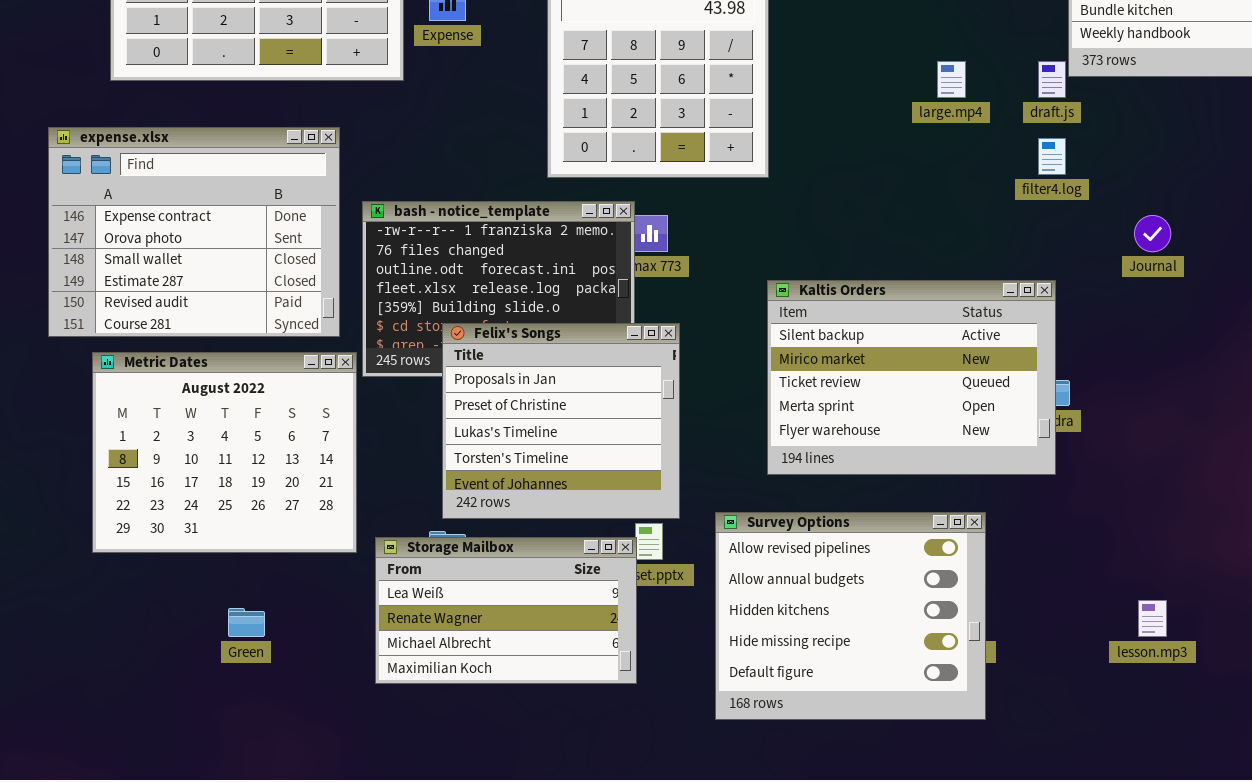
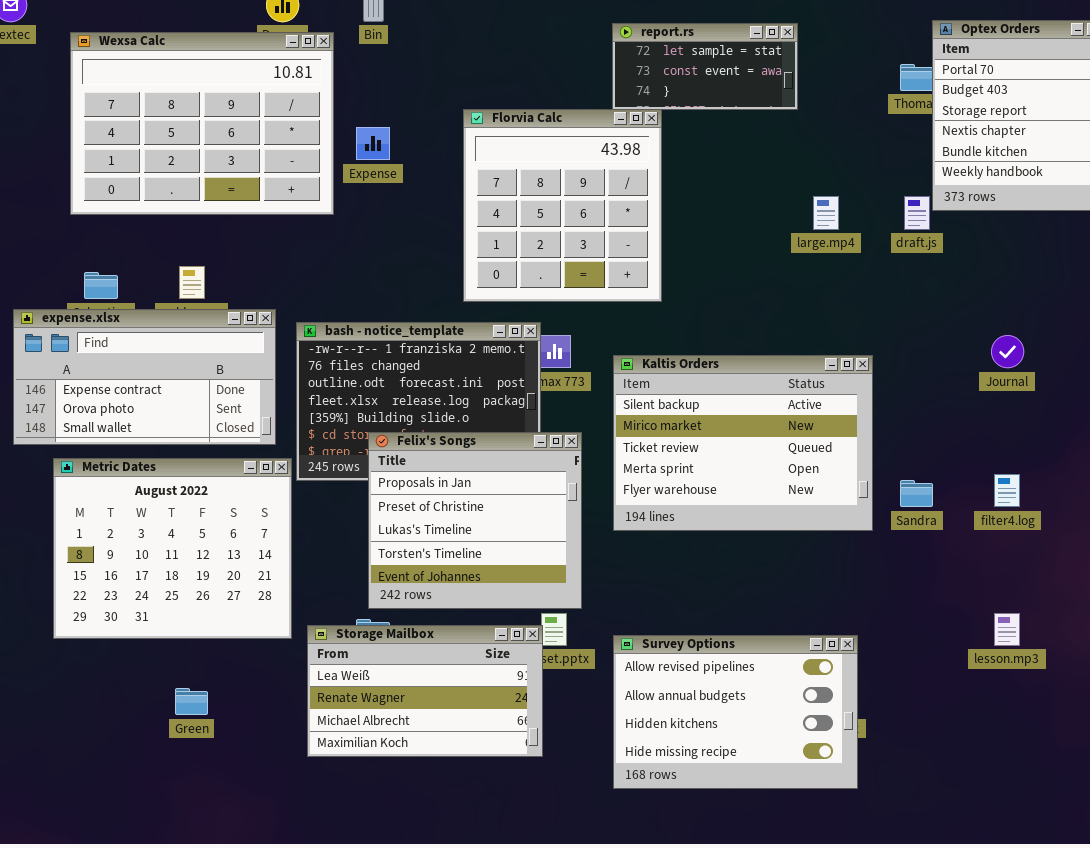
expense.xlsx: [48,127,340,337] -> [13,309,276,445], resized
filter4.log: [1038,138,1066,175] -> [994,474,1020,507], moved
Kaltis Orders: [767,280,1056,475] -> [613,355,873,531], moved
Survey Options: [715,512,986,720] -> [613,635,858,789], resized
lesson.mp3: [1138,600,1167,637] -> [994,613,1020,646], moved

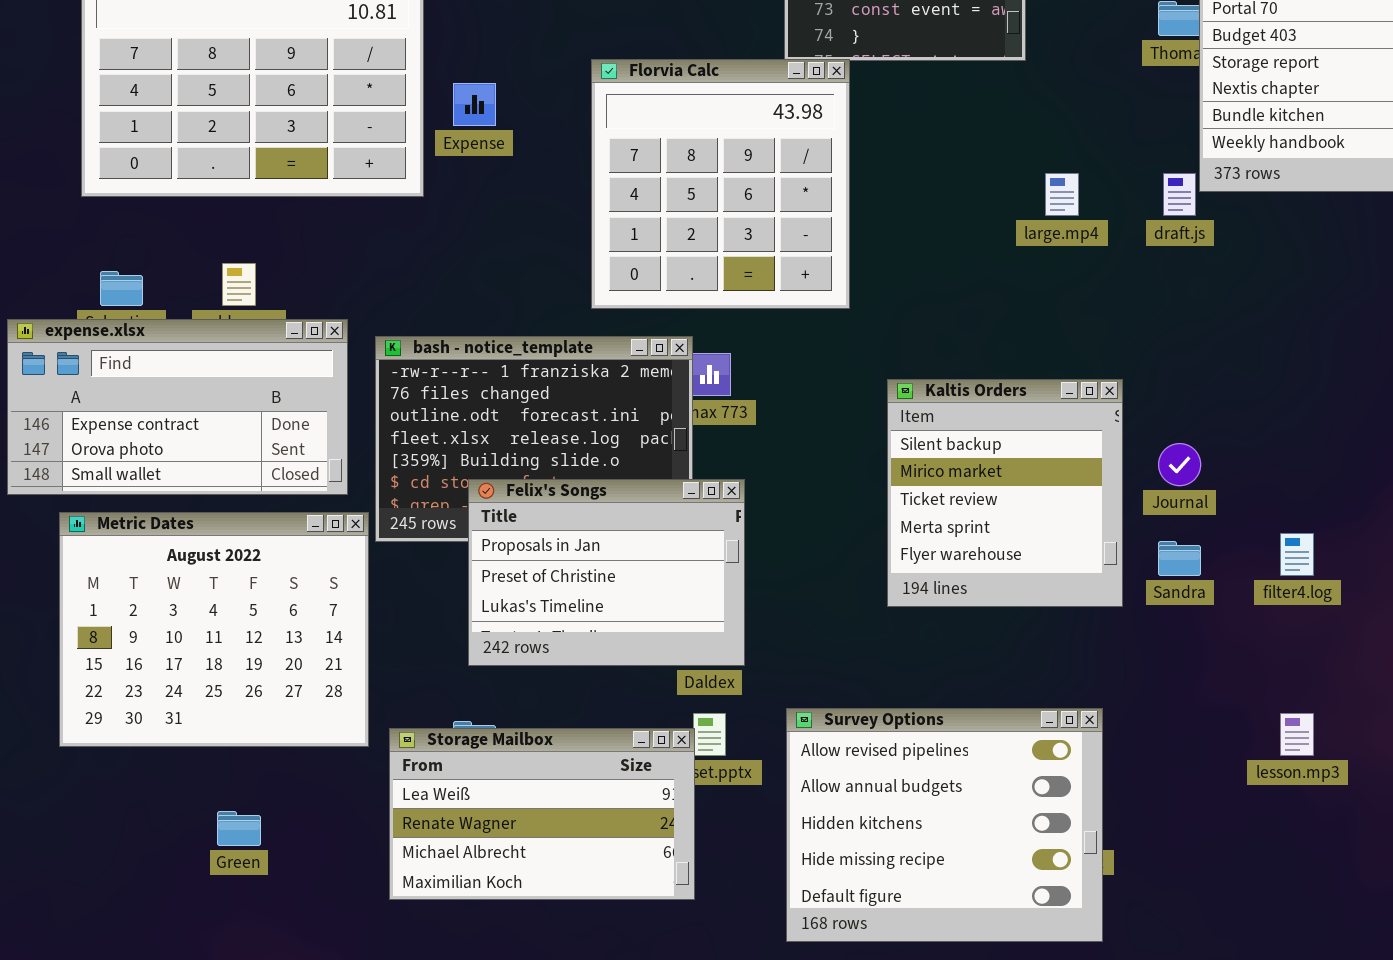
Journal: [991,335,1024,368] -> [1158,443,1201,486], moved
Kaltis Orders: [613,355,873,531] -> [887,379,1123,607], resized
Felix's Songs: [368,432,582,609] -> [468,479,745,666], resized
Survey Options: [613,635,858,789] -> [786,708,1103,942], resized

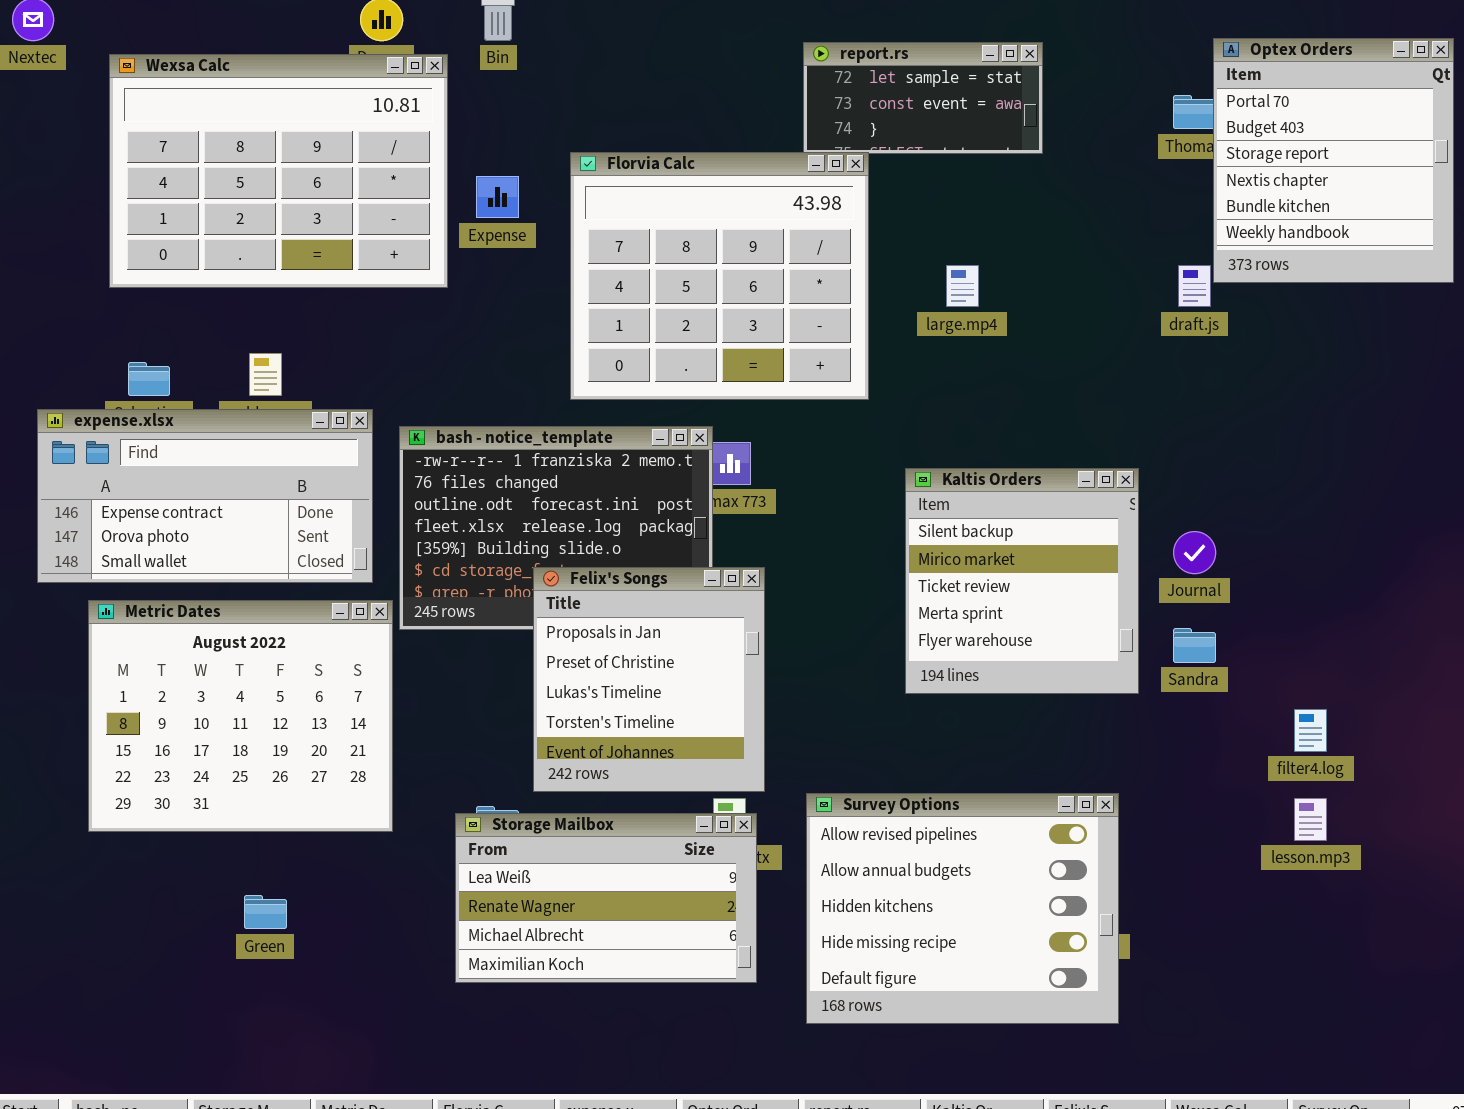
Florvia Calc: [591,59,850,309] -> [570,152,869,400], resized
large.mp4: [1045,173,1079,216] -> [946,265,979,307], moved
Felix's Songs: [468,479,745,666] -> [533,567,765,792], resized
filter4.log: [1280,533,1314,576] -> [1294,709,1327,752], moved
Storage Mailbox: [389,728,695,900] -> [455,813,757,983], moved

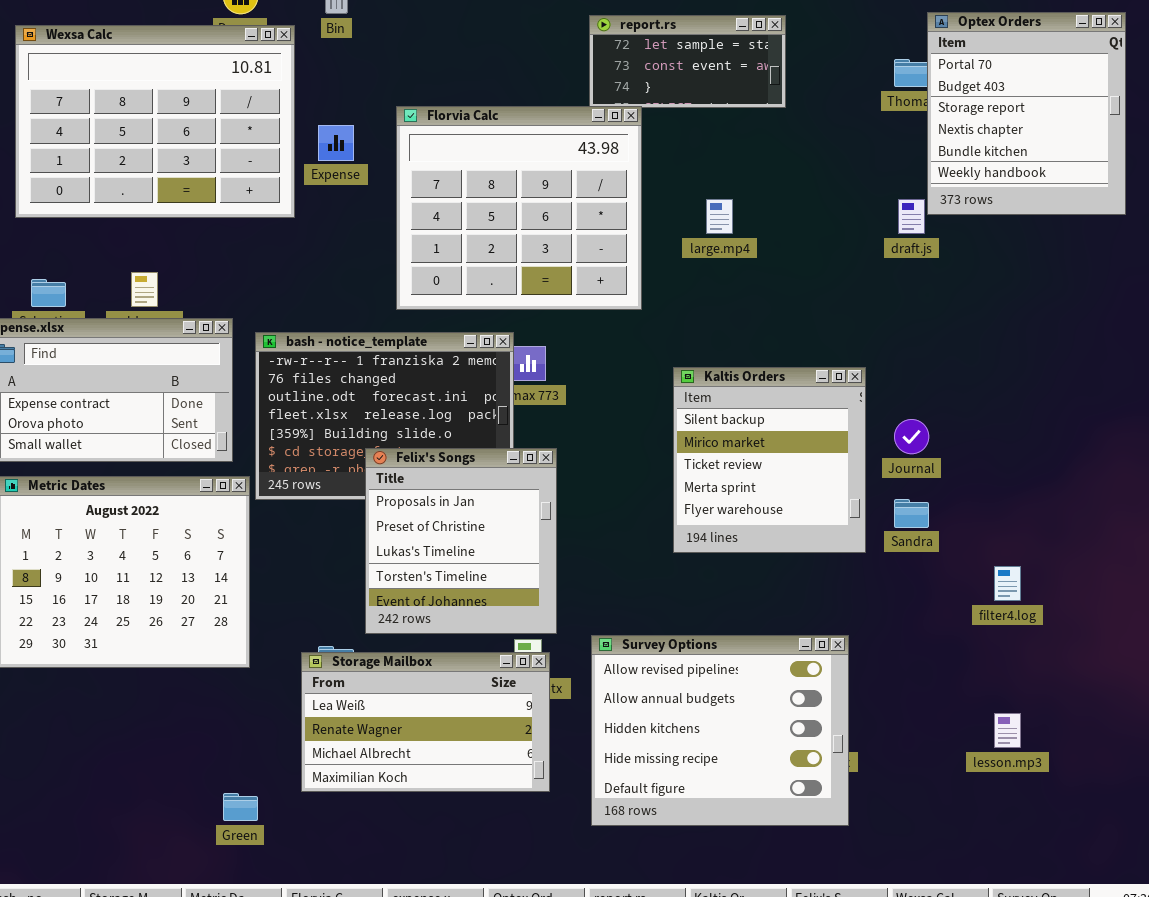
lesson.mp3: [1294,798,1327,841] -> [994,713,1021,748], moved
Green: [244,895,287,929] -> [223,793,258,821], moved

